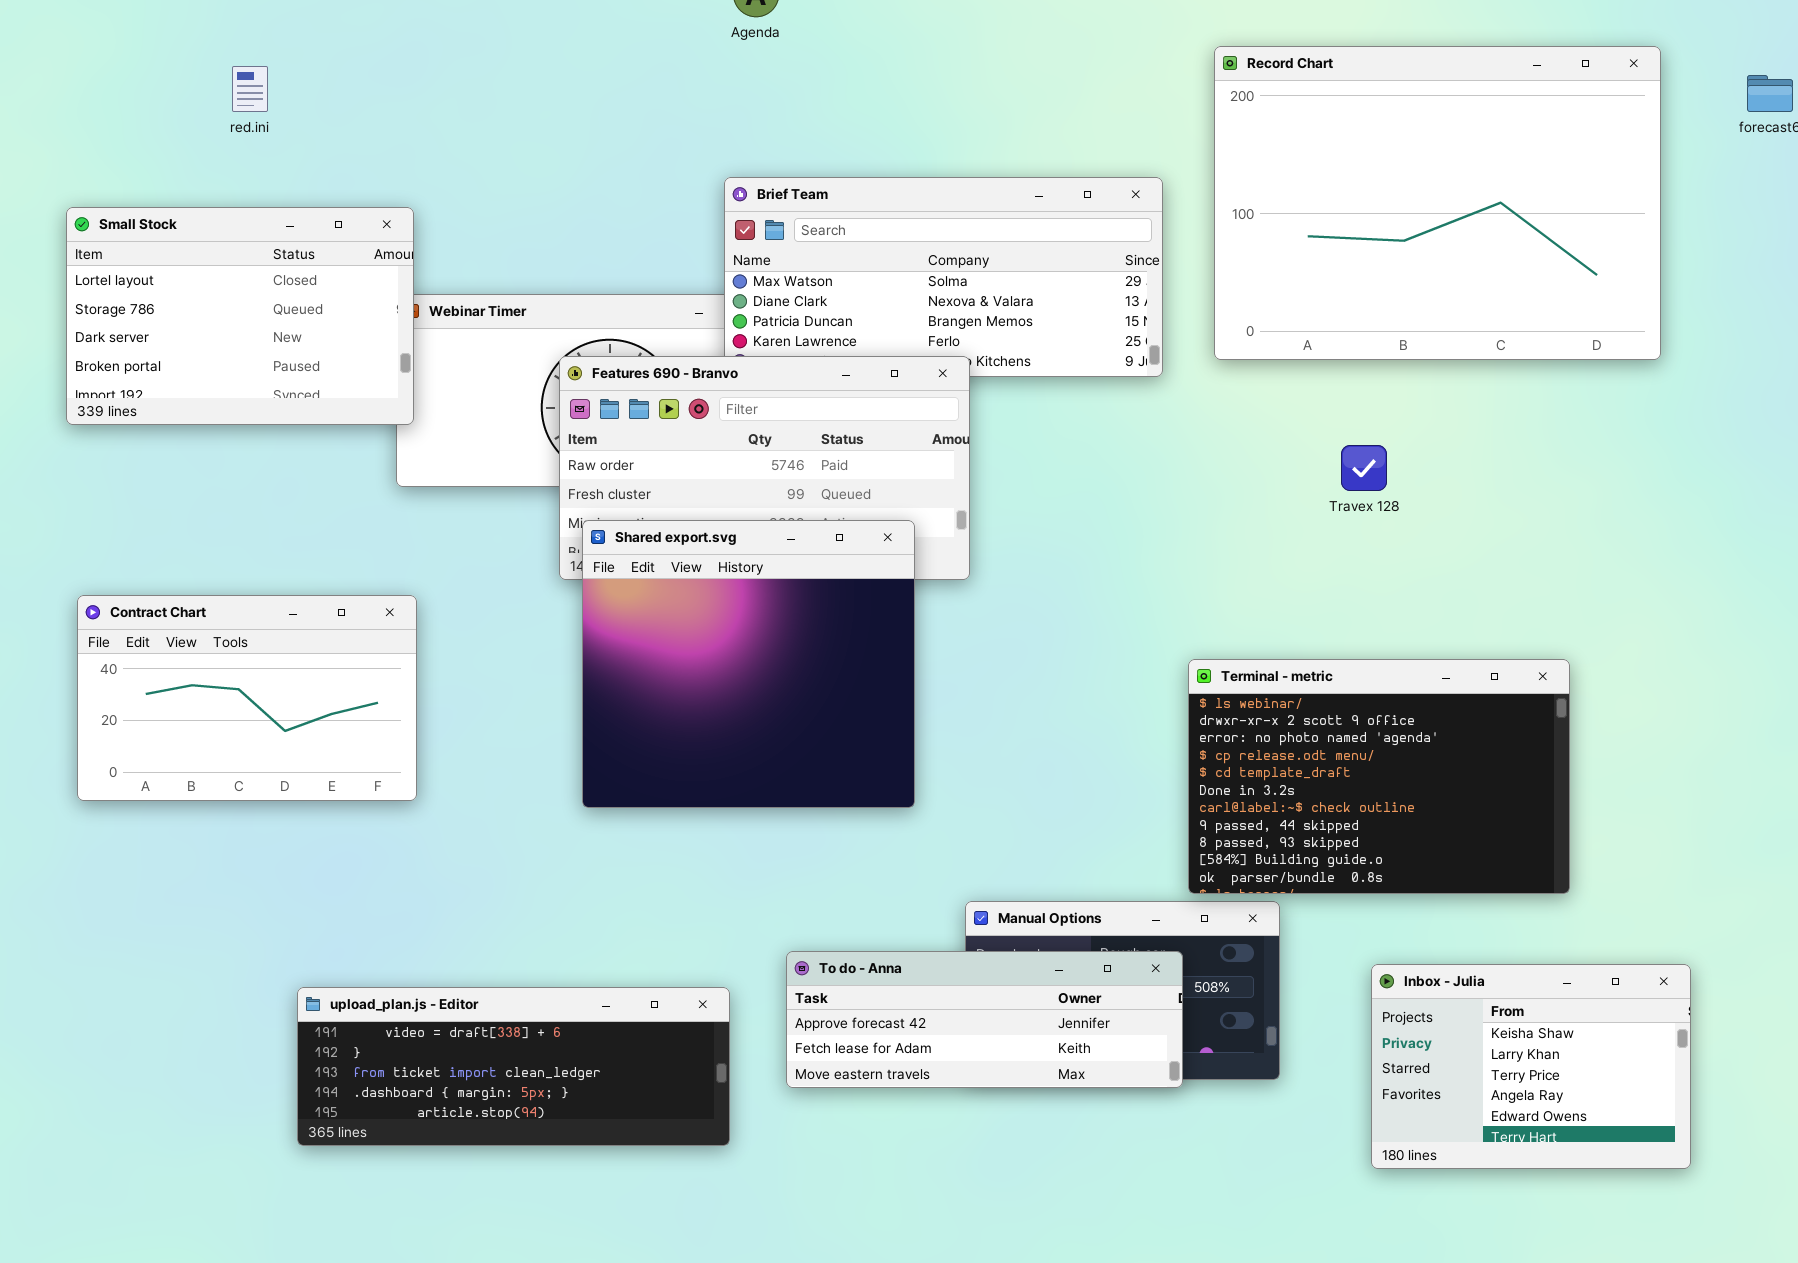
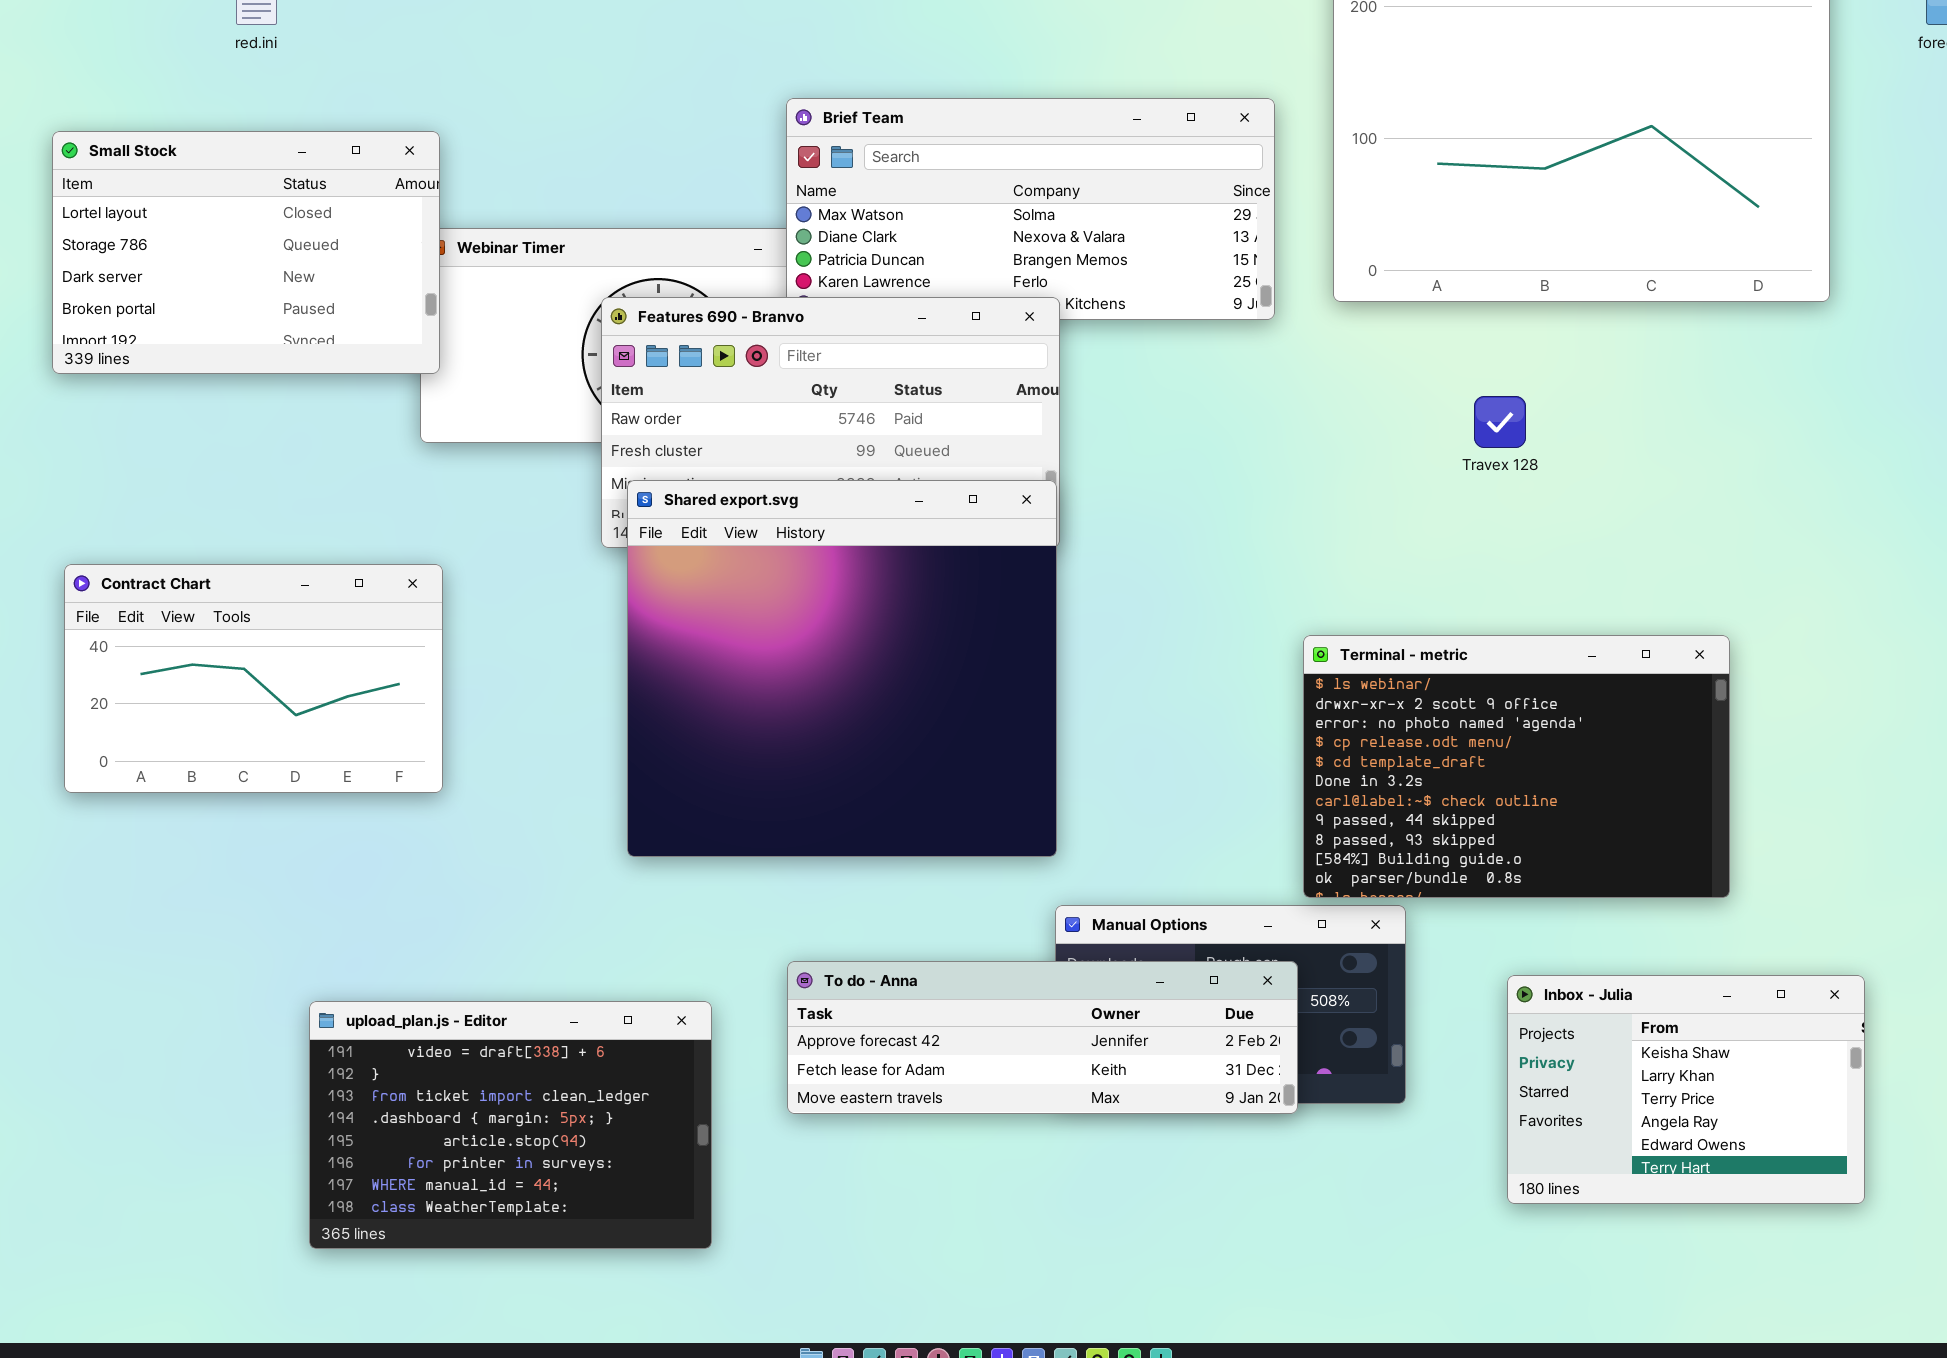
Shared export.svg: [582,520,915,808] -> [627,480,1057,857], resized
To do - Anna: [786,951,1183,1088] -> [787,961,1298,1114], resized
upload_plan.js - Editor: [297,987,730,1146] -> [309,1001,712,1249], resized

